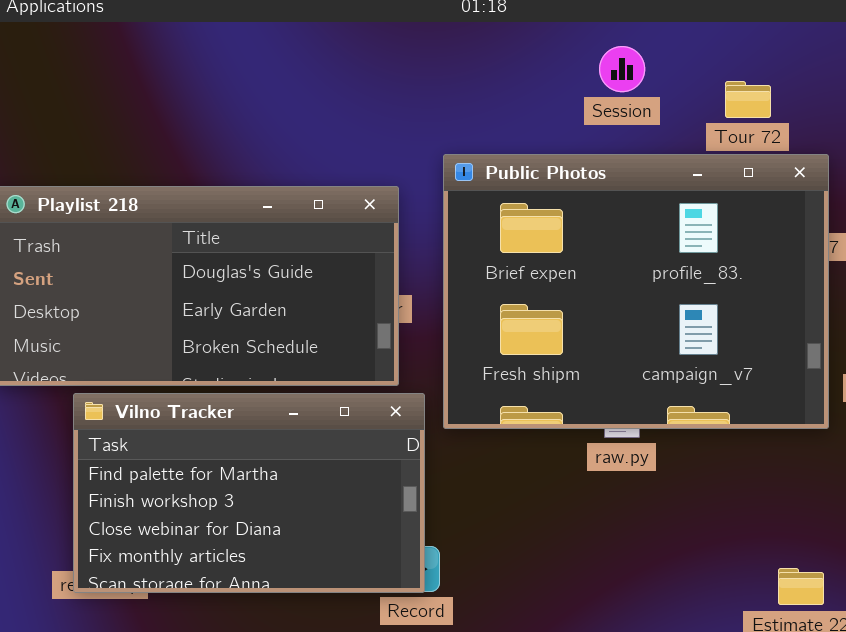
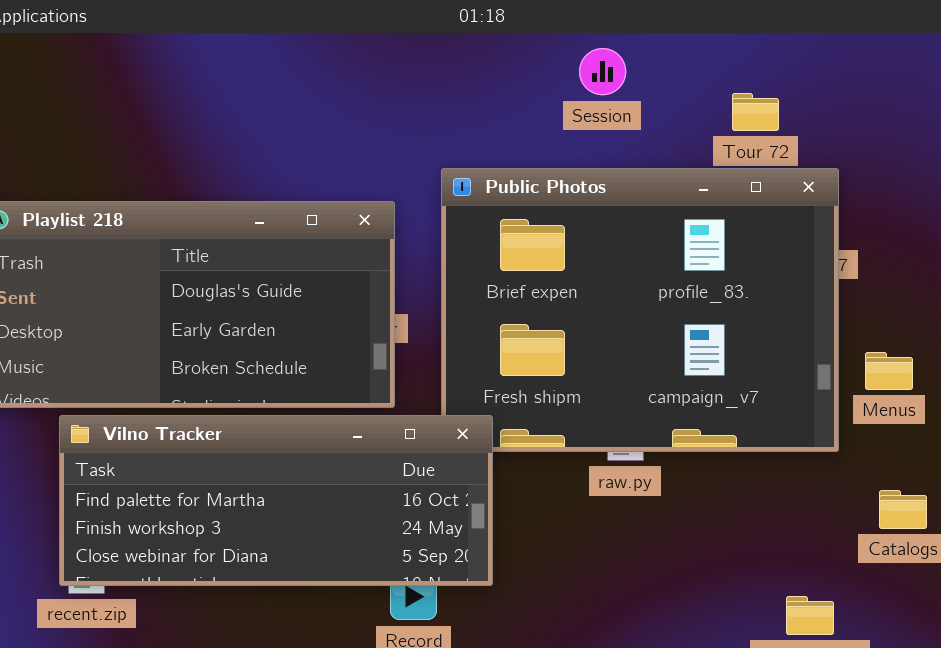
Session: [599,46,645,92] -> [579,48,626,95], moved
Vilno Tracker: [73,393,425,593] -> [59,415,493,586], resized

